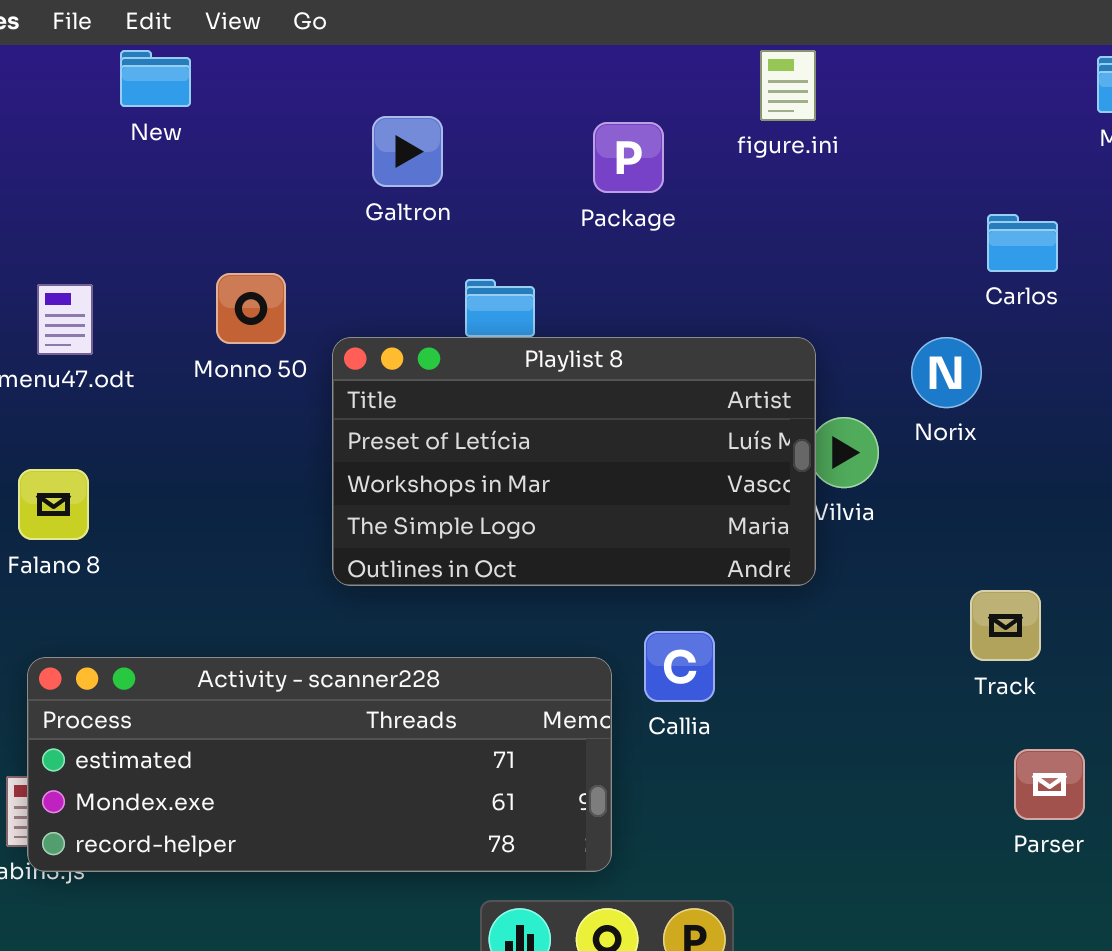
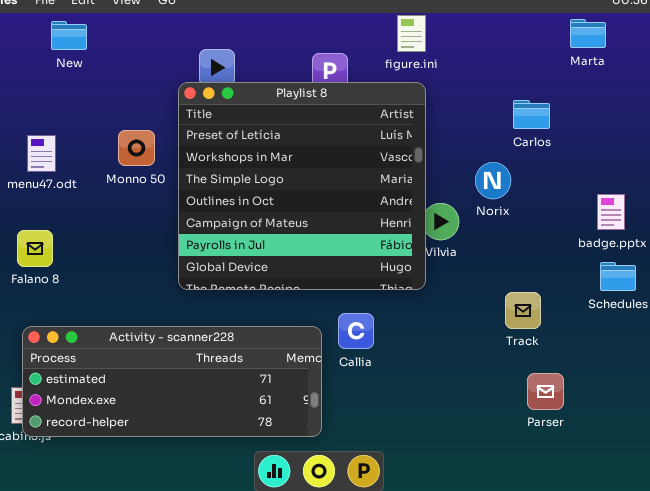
New: [120,50,191,107] -> [51,21,87,50], moved
Playlist 8: [332,337,816,586] -> [178,82,426,290], resized

